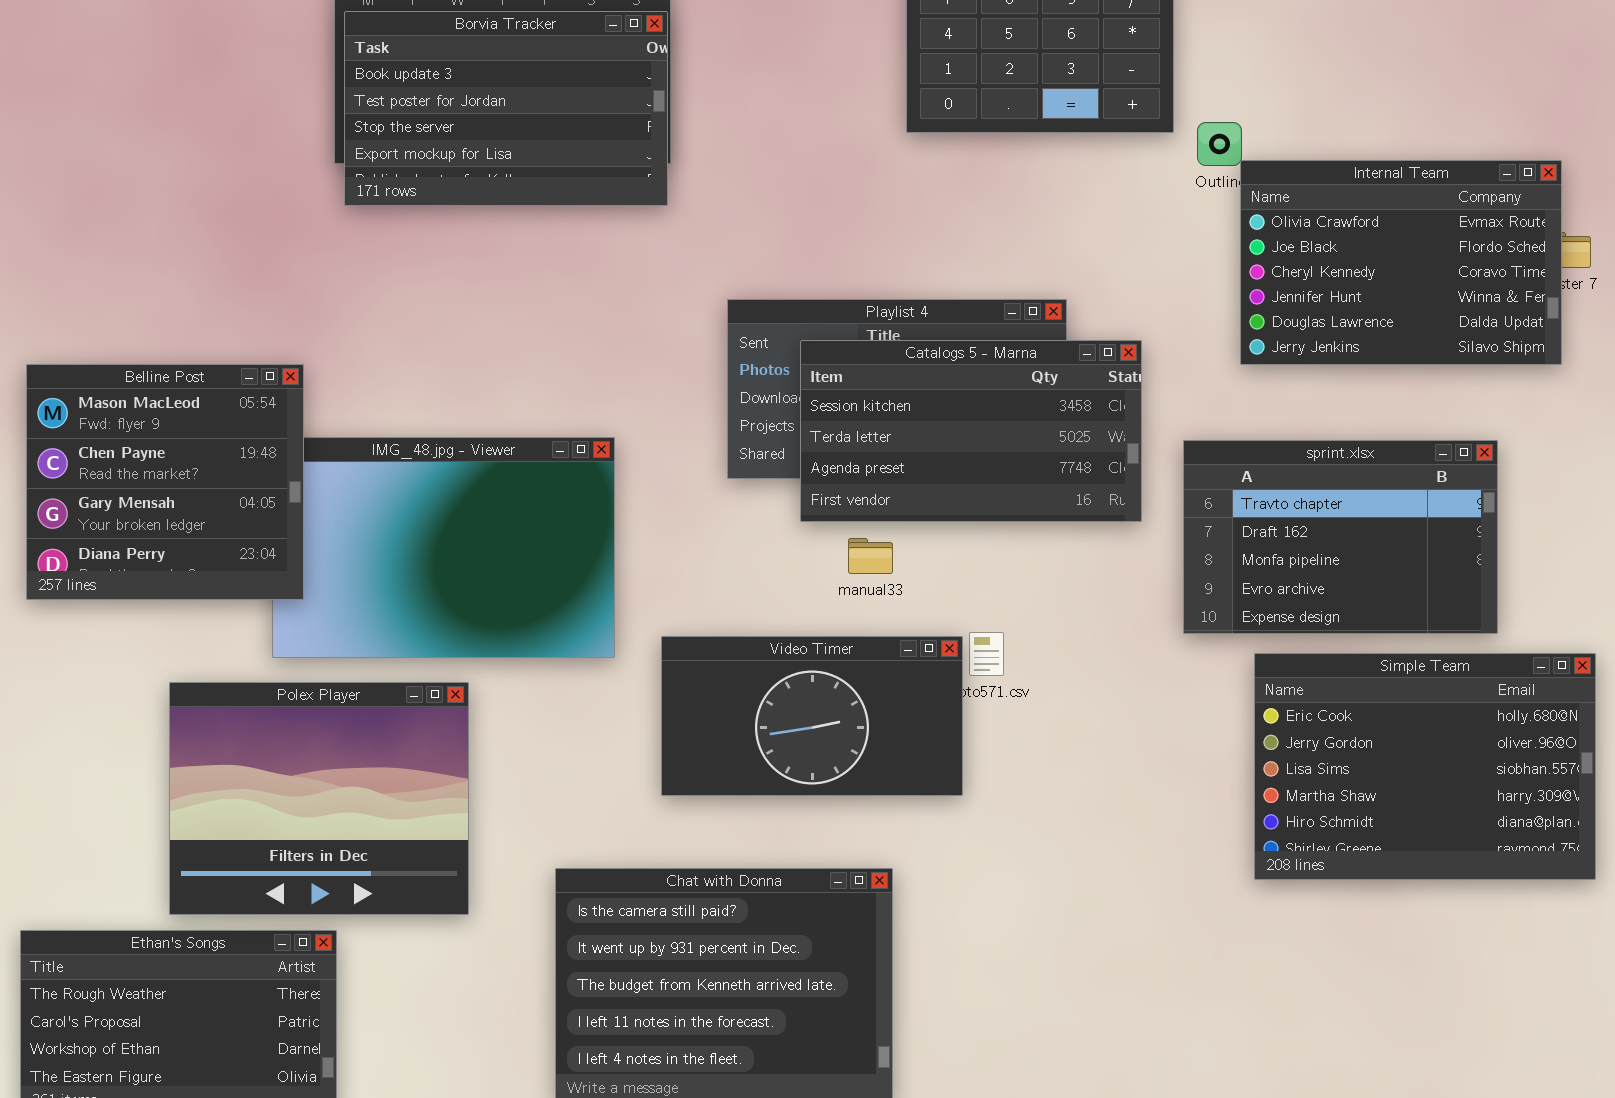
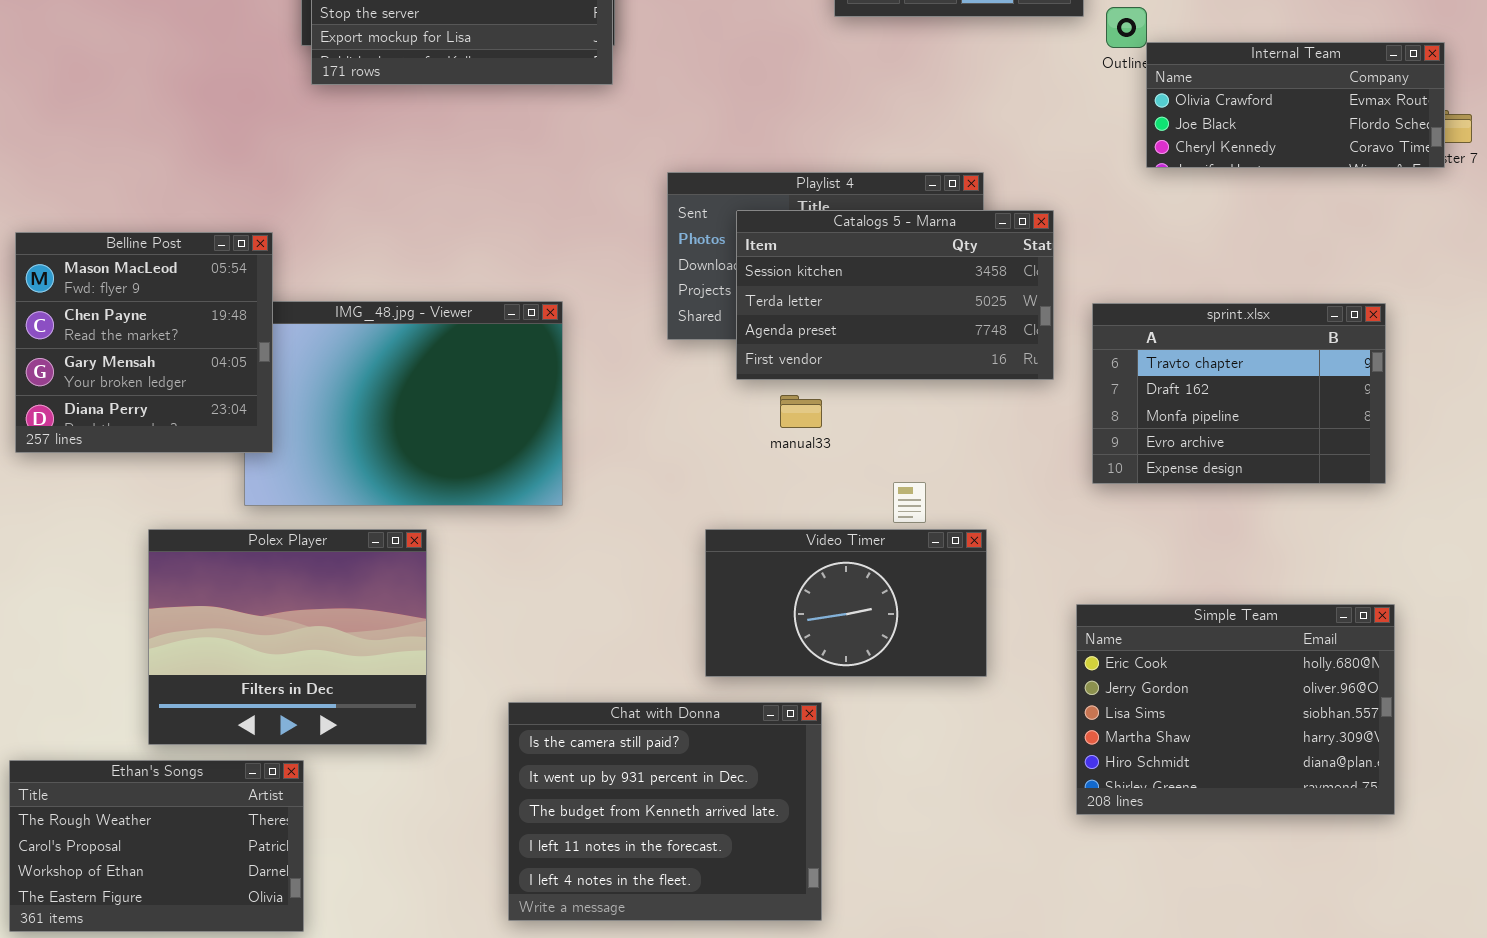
Internal Team: [1240,160,1562,365] -> [1146,42,1445,168], resized
Video Timer: [661,636,963,796] -> [705,529,987,677], moved
Simple Team: [1254,653,1596,880] -> [1076,604,1395,815], moved

